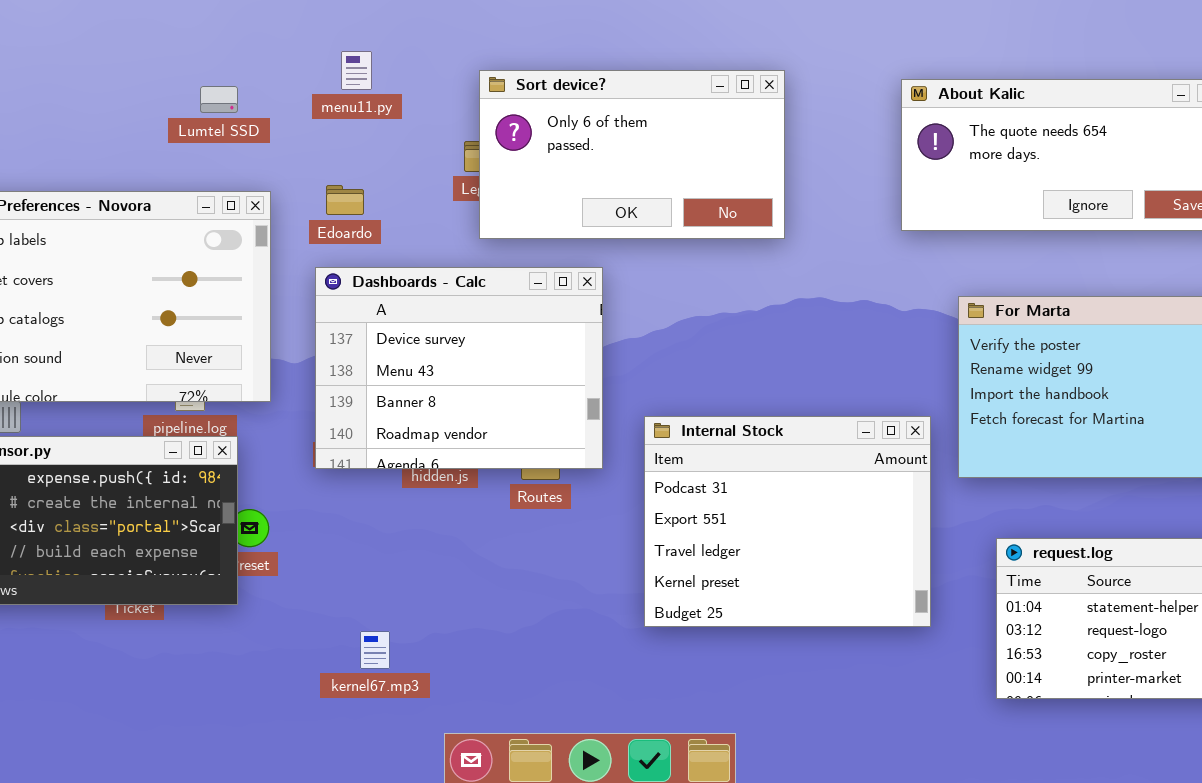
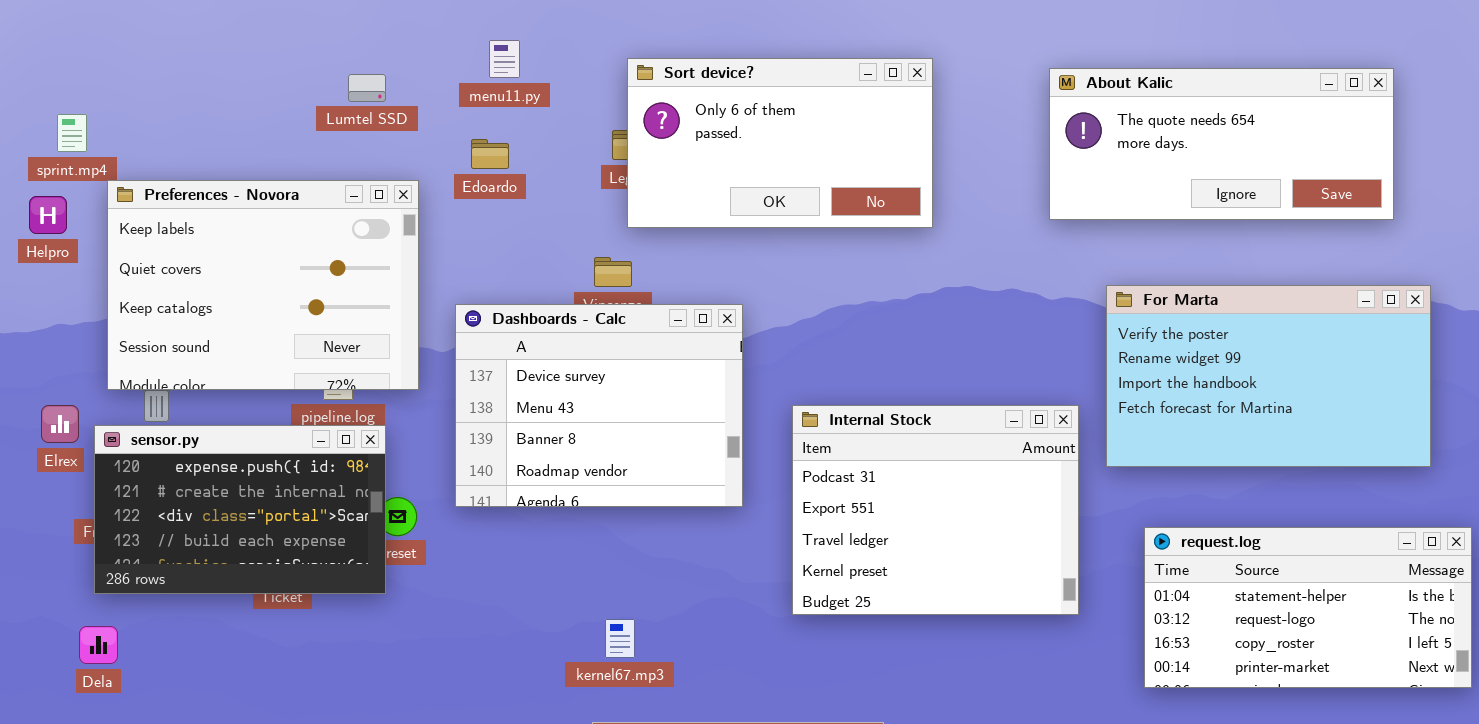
Edoardo: [326,185,364,215] -> [471,139,509,169], moved
Dashboards - Calc: [315,267,603,469] -> [455,304,743,507], moved
kernel67.mp3: [360,631,390,669] -> [605,619,635,658], moved

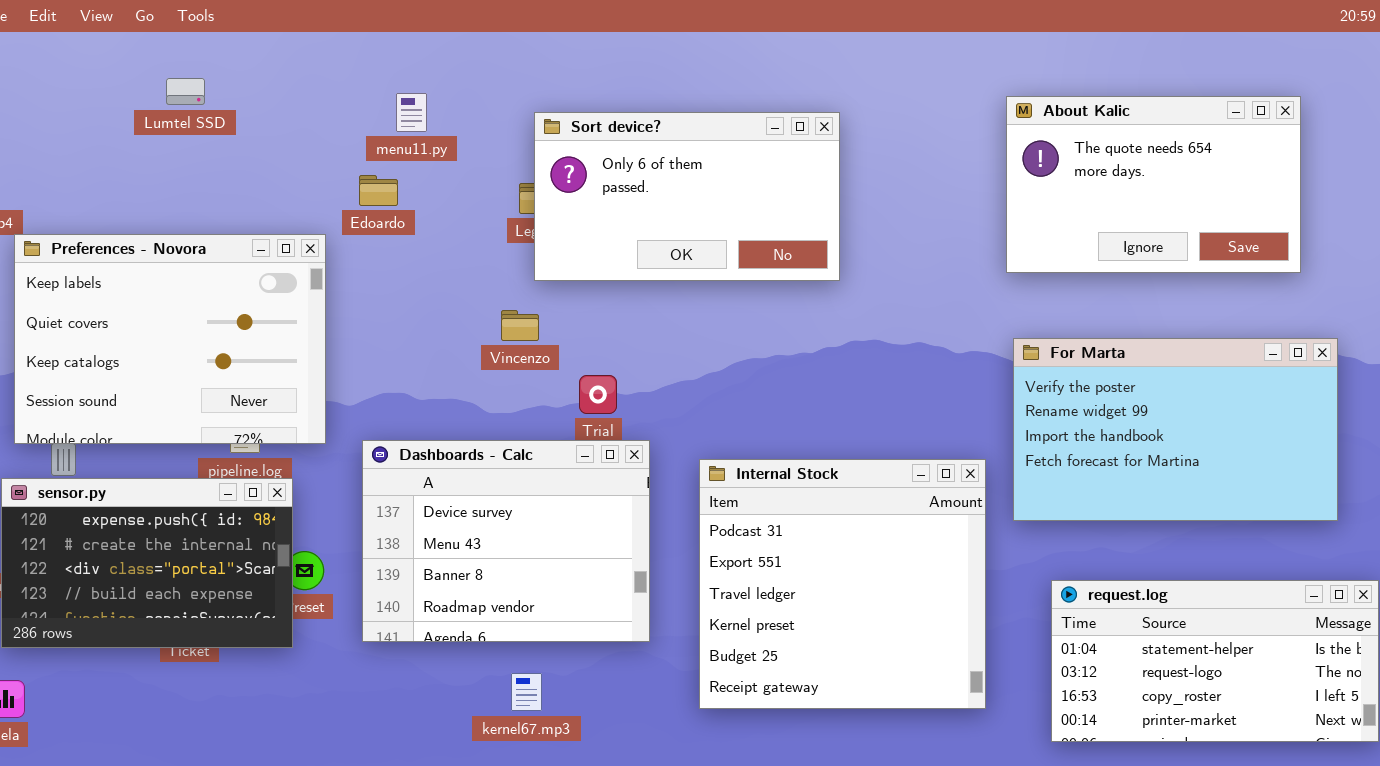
About Kalic: [1049,68,1394,220] -> [1006,96,1301,273], resized
Lumtel SSD: [348,74,386,102] -> [166,78,205,105], moved
Edoardo: [471,139,509,169] -> [359,175,398,206], moved
Dashboards - Calc: [455,304,743,507] -> [362,440,650,642], moved
Internal Stock: [792,405,1079,615] -> [699,459,986,709], resized

